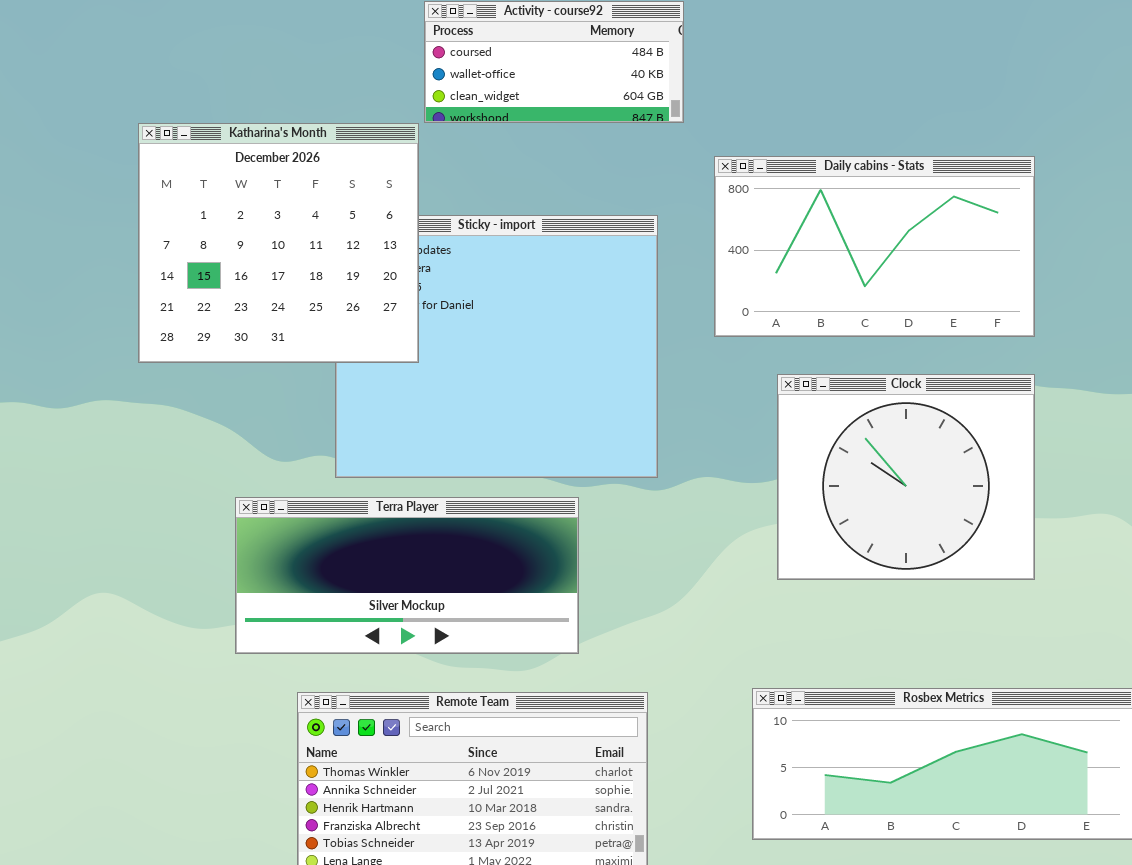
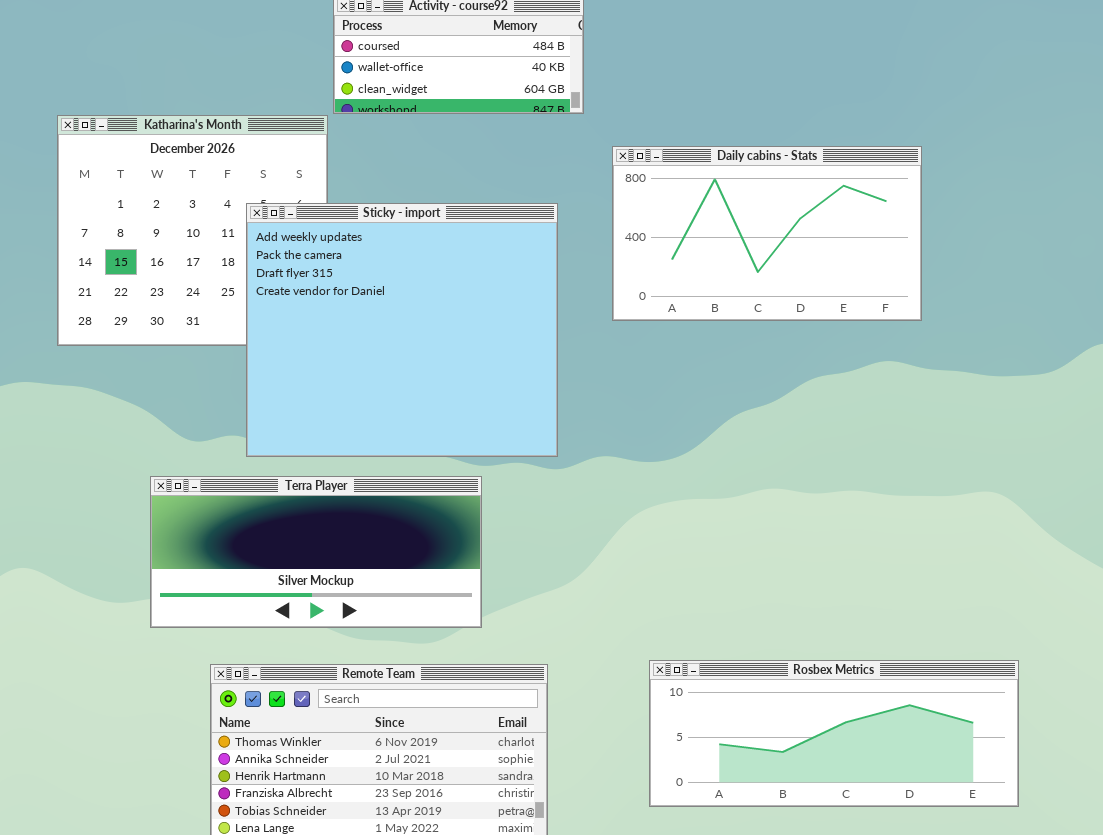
Sticky - import: [335,215,658,478] -> [246,203,558,457], raised
Clock: [777,374,1035,580] -> none, closed

